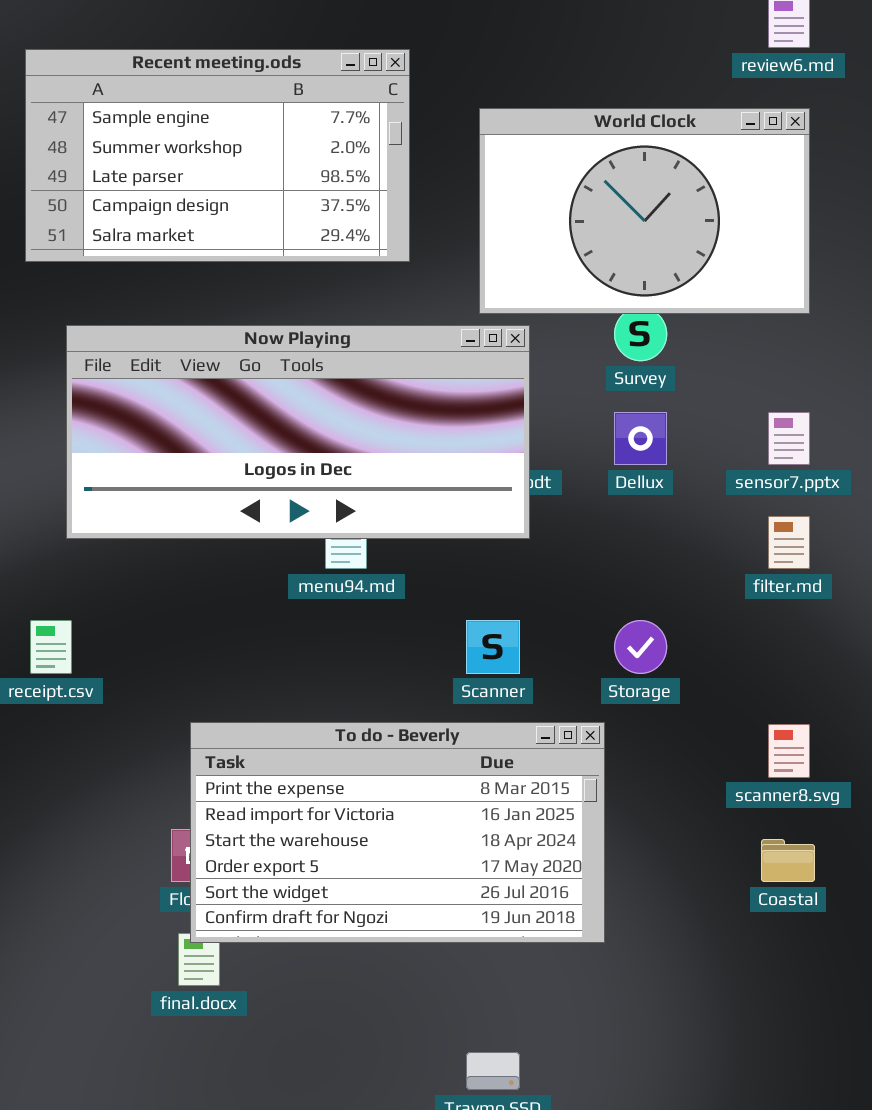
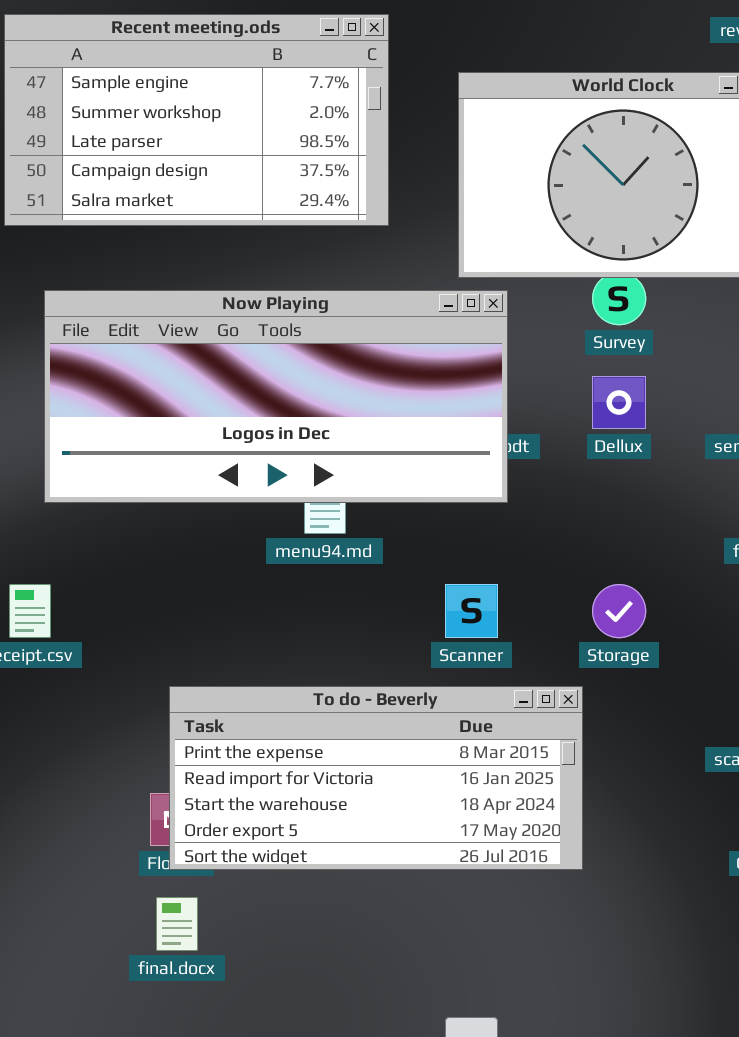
To do - Beverly: [190,722,605,943] -> [169,686,583,870], resized

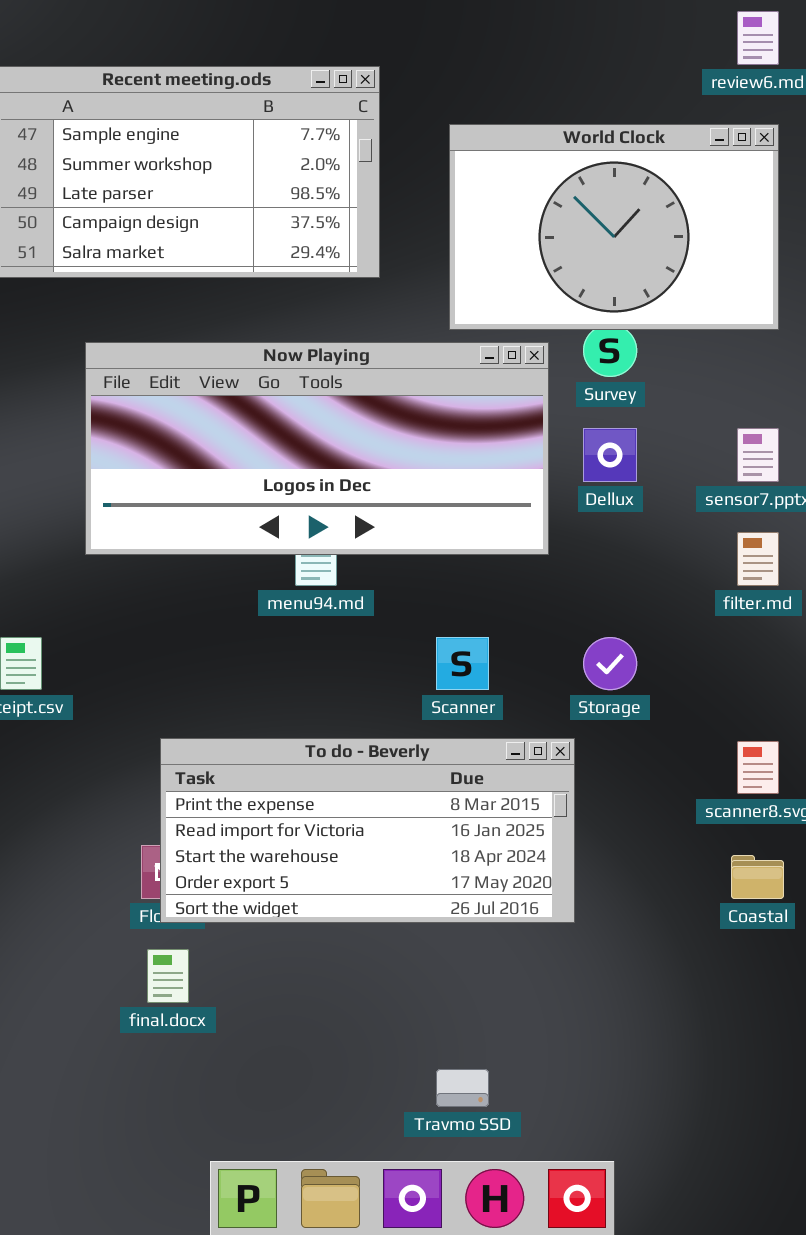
Now Playing: [44,290,508,503] -> [85,342,549,555], moved

